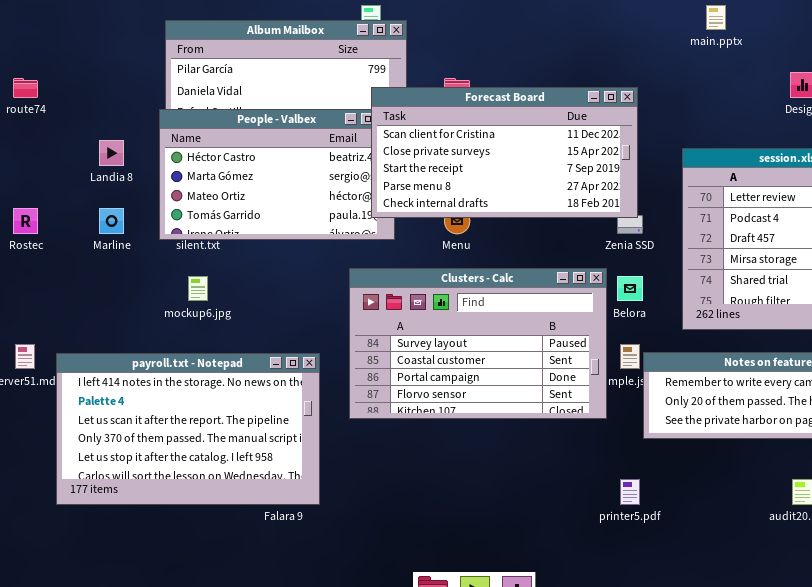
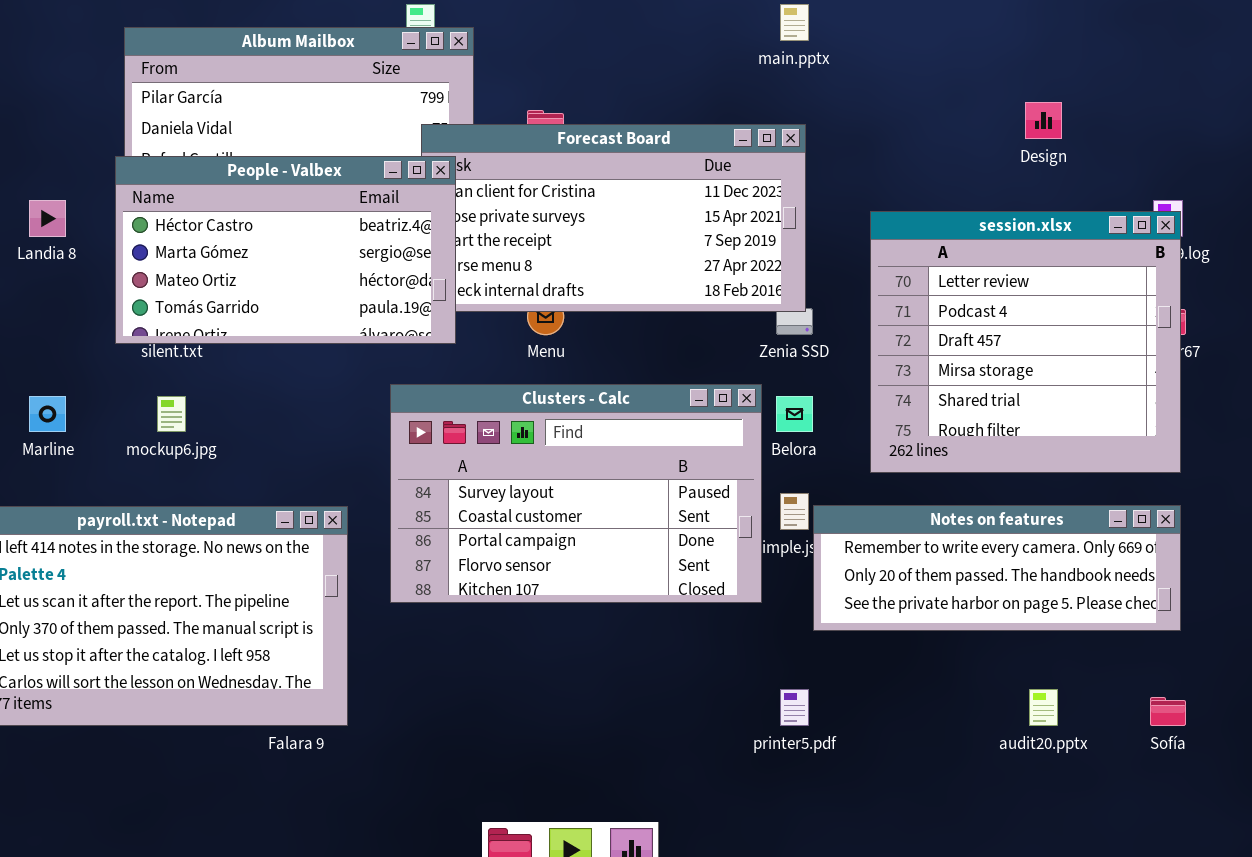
main.pptx: [706,5,726,30] -> [780,4,809,41], moved
People - Valbex: [159,109,395,240] -> [115,156,456,344], raised
Marline: [99,208,124,234] -> [29,396,66,432], moved

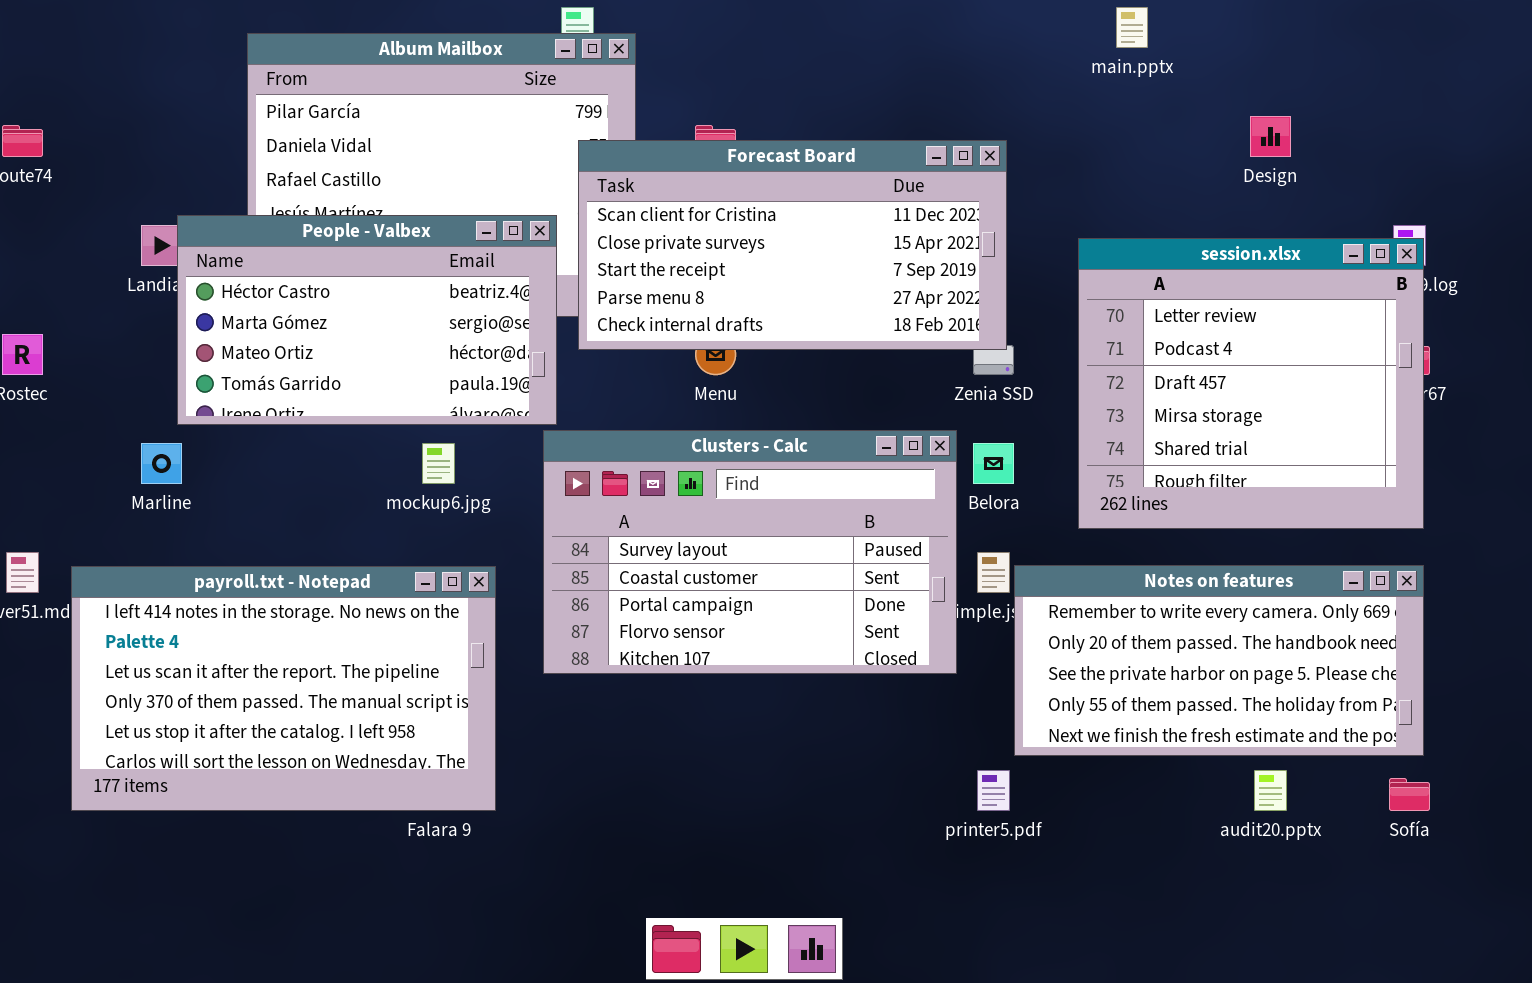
main.pptx: [780,4,809,41] -> [1116,7,1148,48], moved
People - Valbex: [115,156,456,344] -> [177,215,557,425], moved
mockup6.jpg: [157,396,186,432] -> [422,443,455,484], moved
Notes on features: [813,505,1181,631] -> [1014,565,1424,756], resized

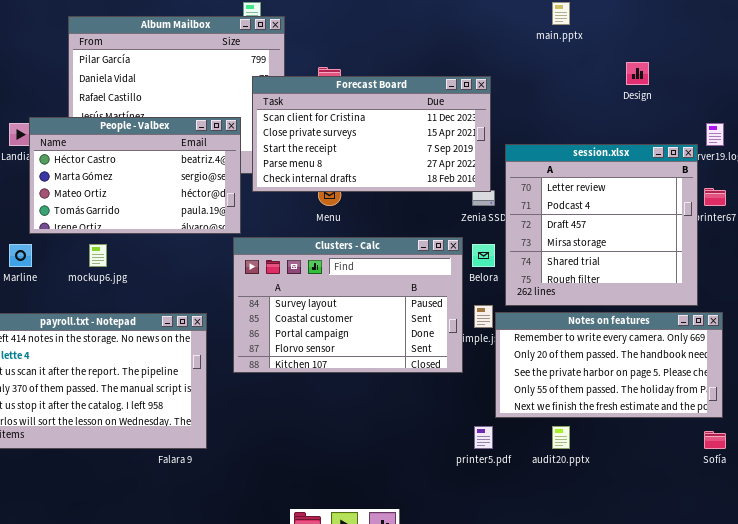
session.xlsx: [1078,238,1424,529] -> [505,144,698,306], moved
mockup6.jpg: [422,443,455,484] -> [89,244,107,267], moved
audit20.pptx: [1254,770,1287,811] -> [552,426,570,449], moved

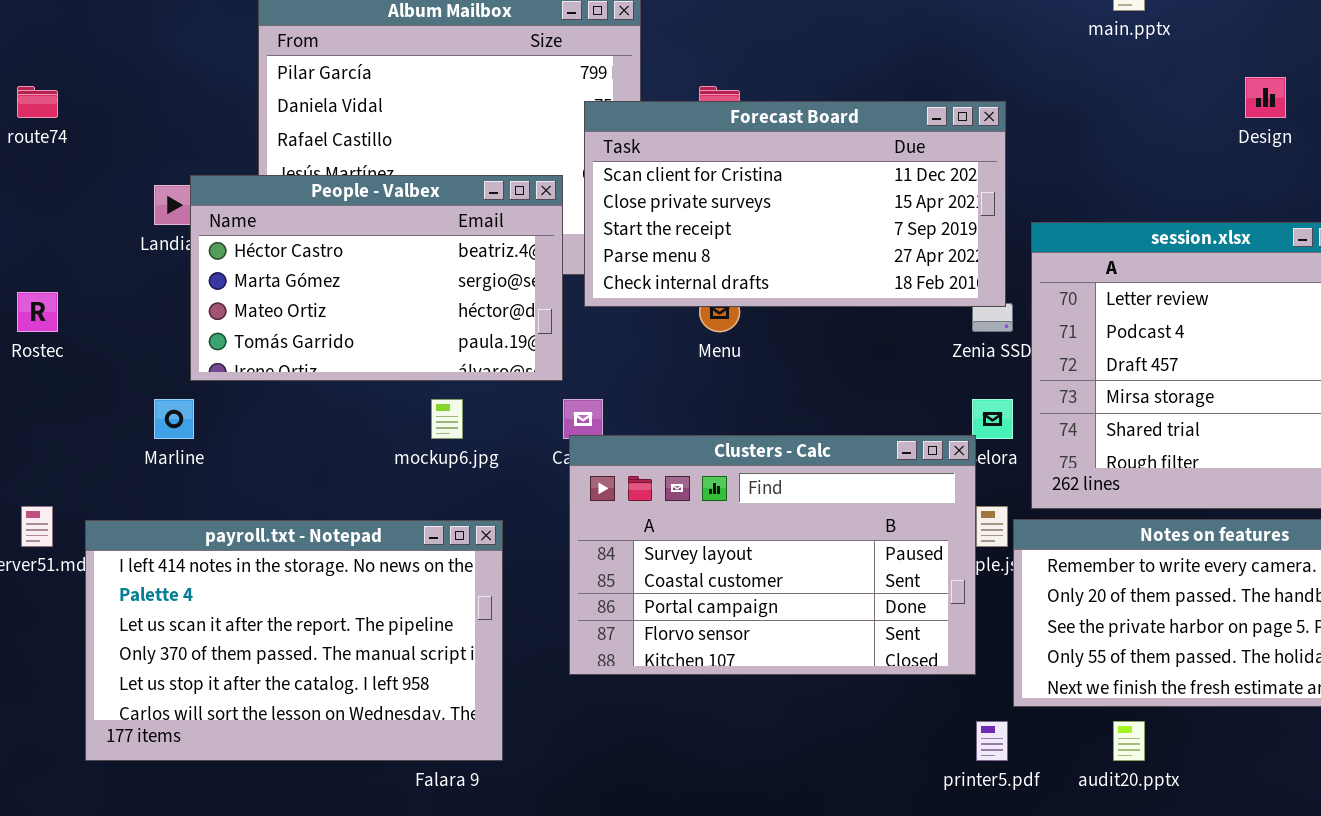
Clusters - Calc: [233,237,463,373] -> [569,435,976,675], moved
mockup6.jpg: [89,244,107,267] -> [431,399,463,439], moved

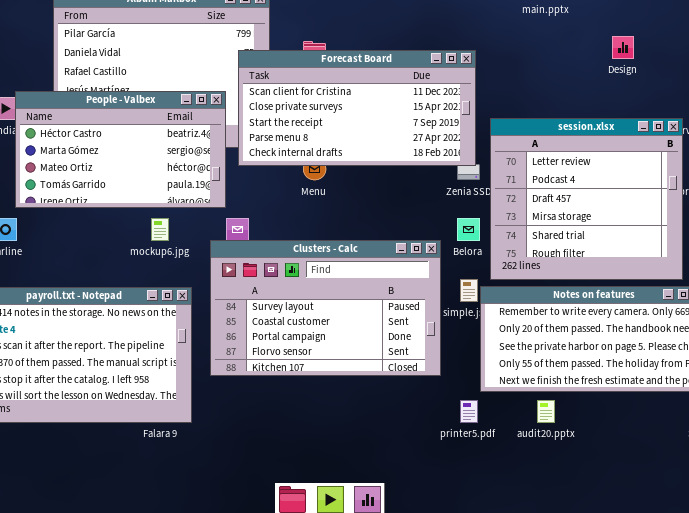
Clusters - Calc: [569,435,976,675] -> [210,240,441,376], moved

